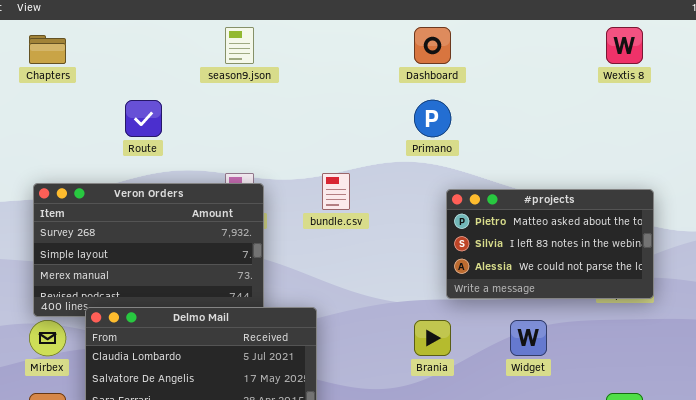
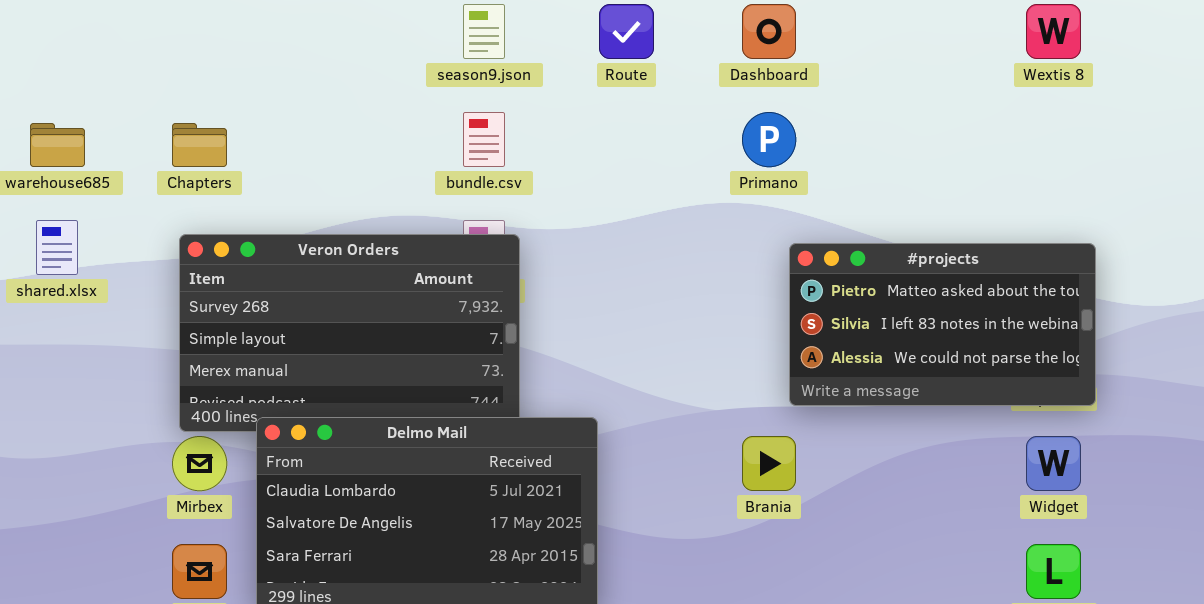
Chapters: [29,35,66,64] -> [172,123,227,167], moved
Route: [125,100,162,137] -> [599,4,654,59], moved
bundle.csv: [322,173,350,210] -> [463,112,505,167], moved
Widget: [510,320,547,356] -> [1026,436,1081,491], moved

